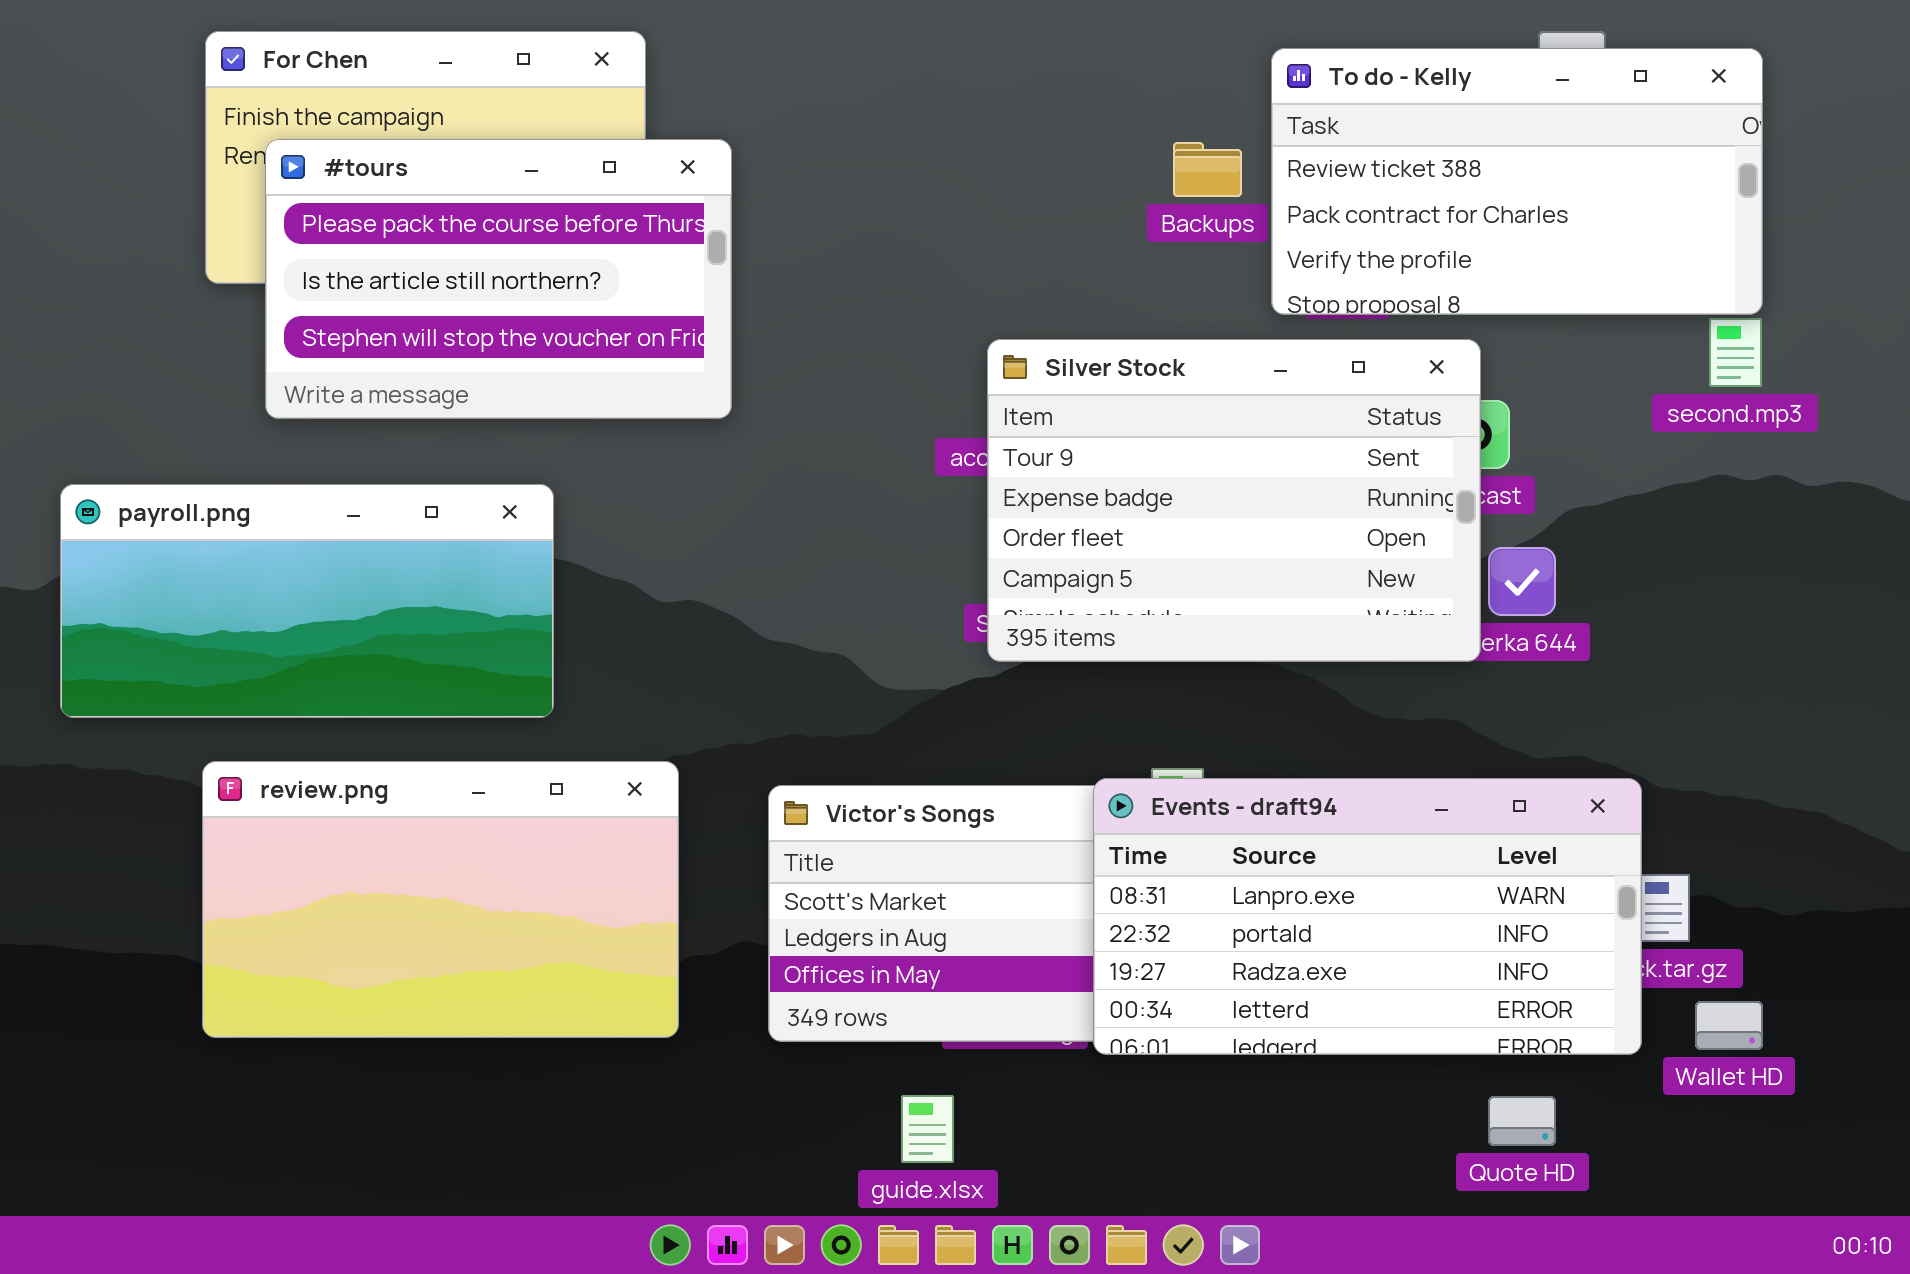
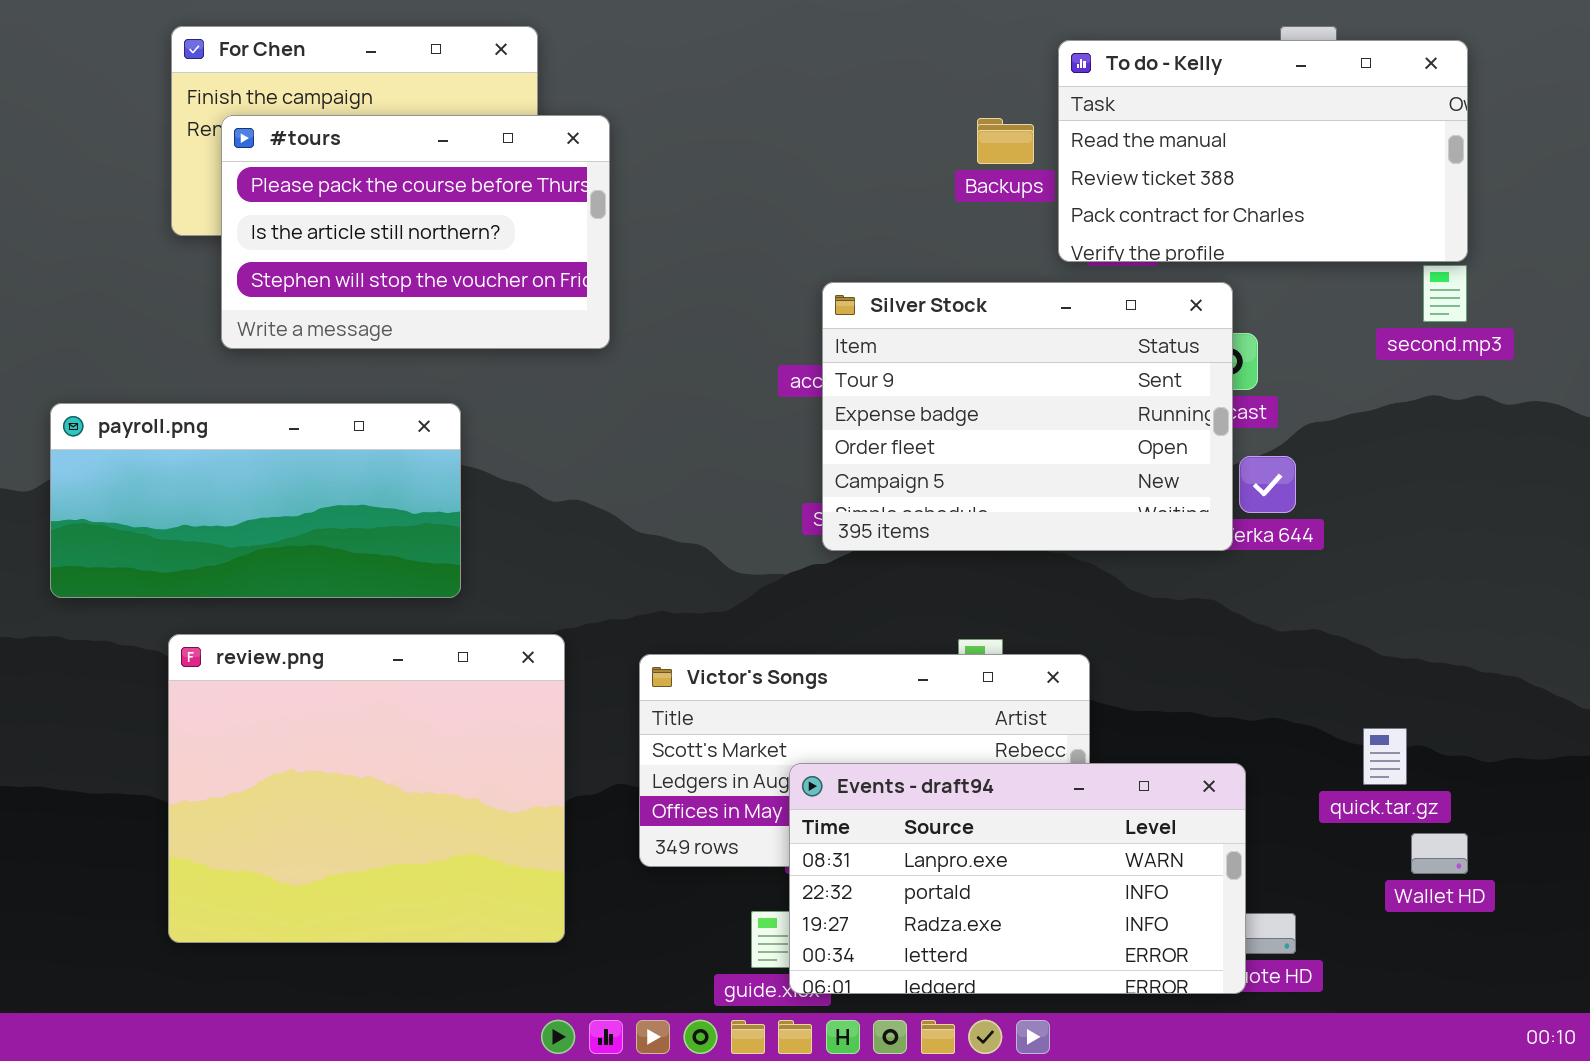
To do - Kelly: [1271,48,1763,315] -> [1058,40,1468,262], scrolled up 1 row
review.png: [202,761,679,1038] -> [168,634,565,943], resized
Events - draft94: [1093,778,1642,1055] -> [789,763,1246,994], moved

